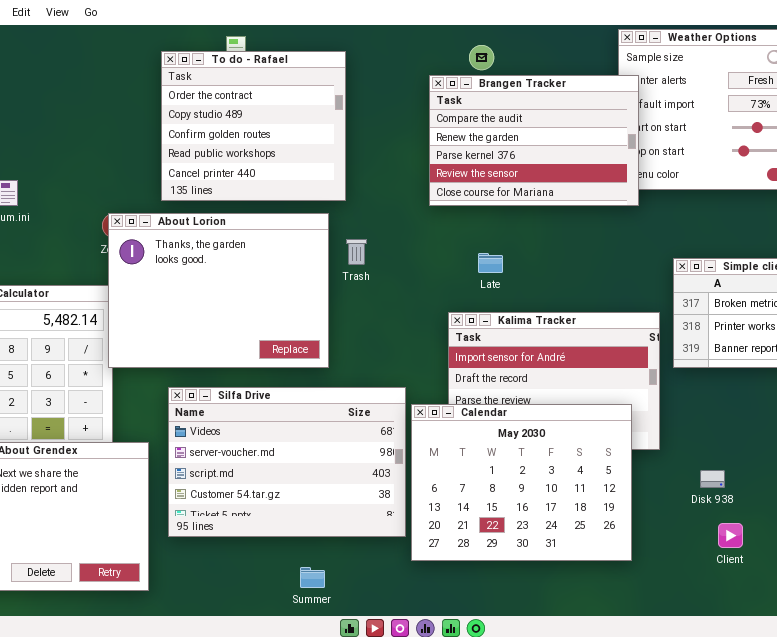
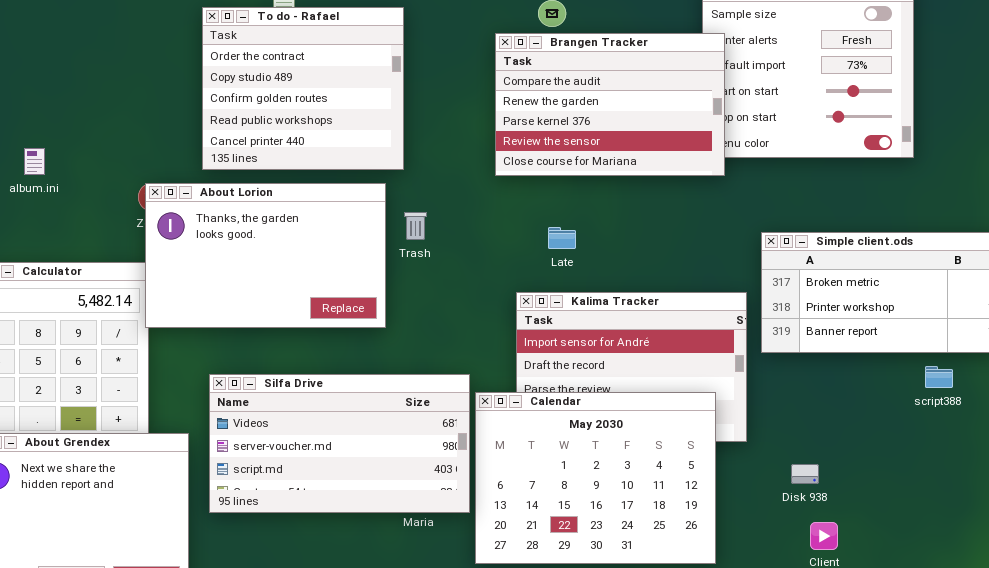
About Lorion: [108,213,329,368] -> [145,183,386,328], resized
Silfa Drive: [168,387,406,537] -> [209,374,470,513], resized

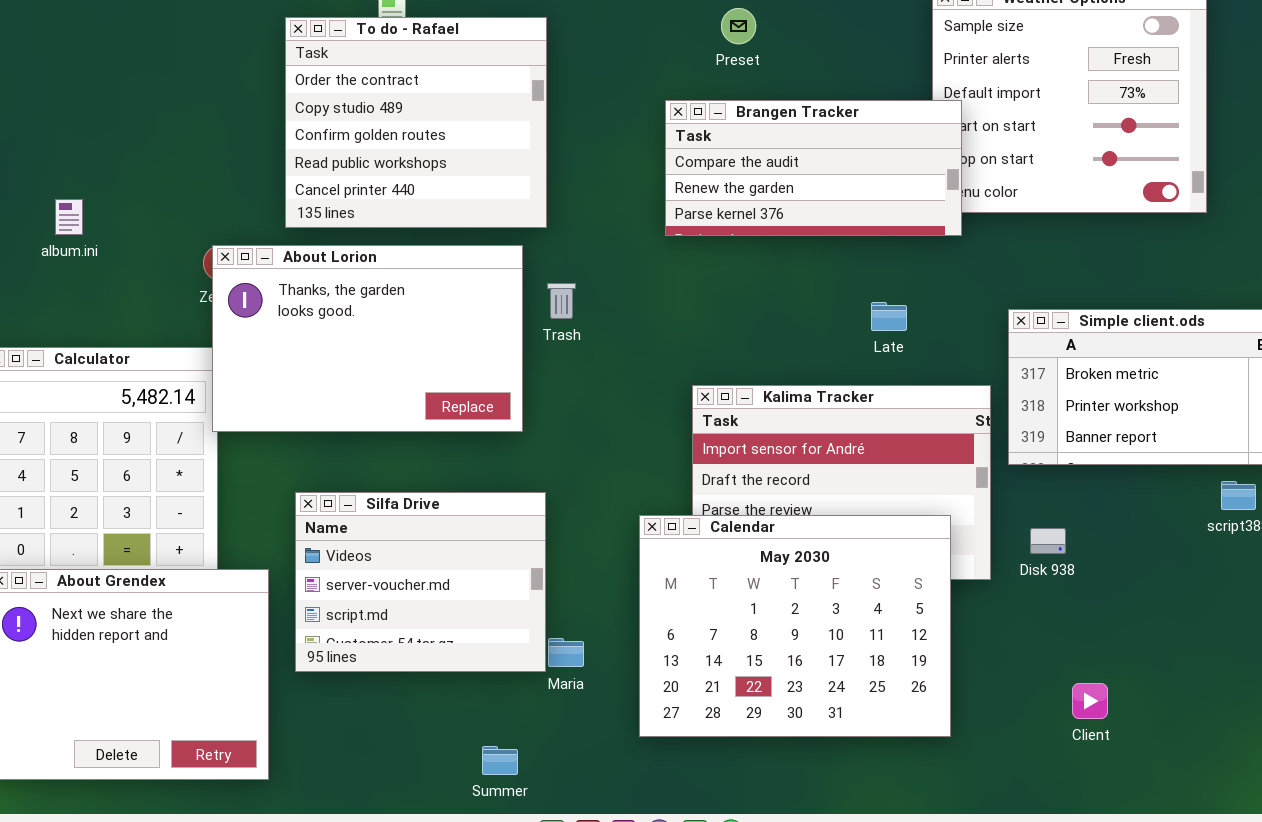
Brangen Tracker: [495,33,725,176] -> [665,100,962,236], resized
Late: [548,227,576,249] -> [871,302,907,331], moved
Silfa Drive: [209,374,470,513] -> [295,492,546,672], resized
Disk 938: [791,464,819,484] -> [1030,528,1066,554], moved

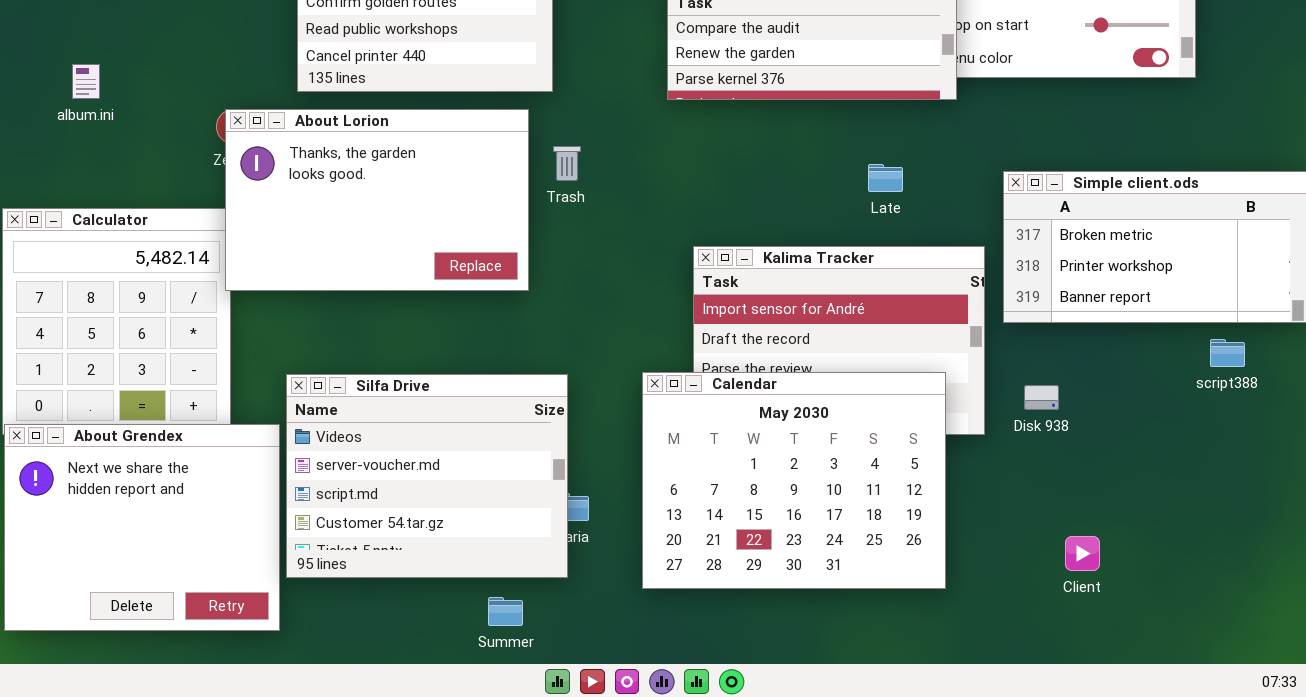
Silfa Drive: [295,492,546,672] -> [286,374,568,578], moved, resized

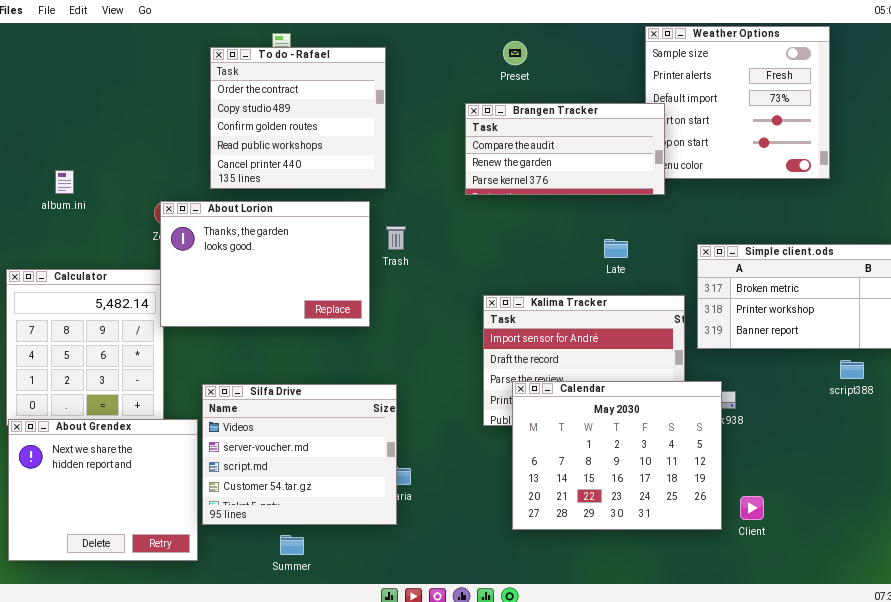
Calendar: [642,372,946,589] -> [512,381,722,530], moved
Summer: [488,597,523,626] -> [280,535,304,555], moved

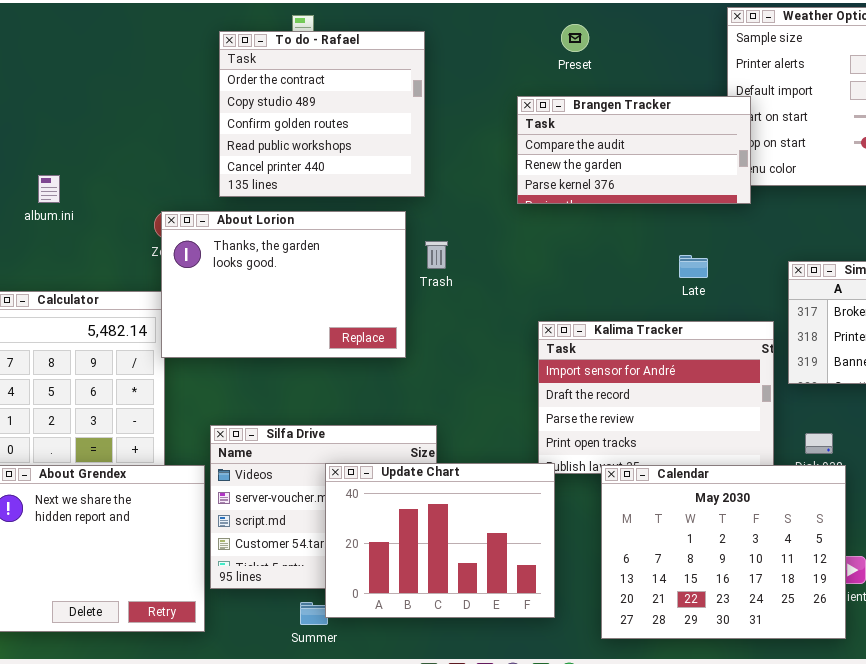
Calendar: [512,381,722,530] -> [601,465,846,639], moved
Update Chart: none -> [325,463,555,618], opened

